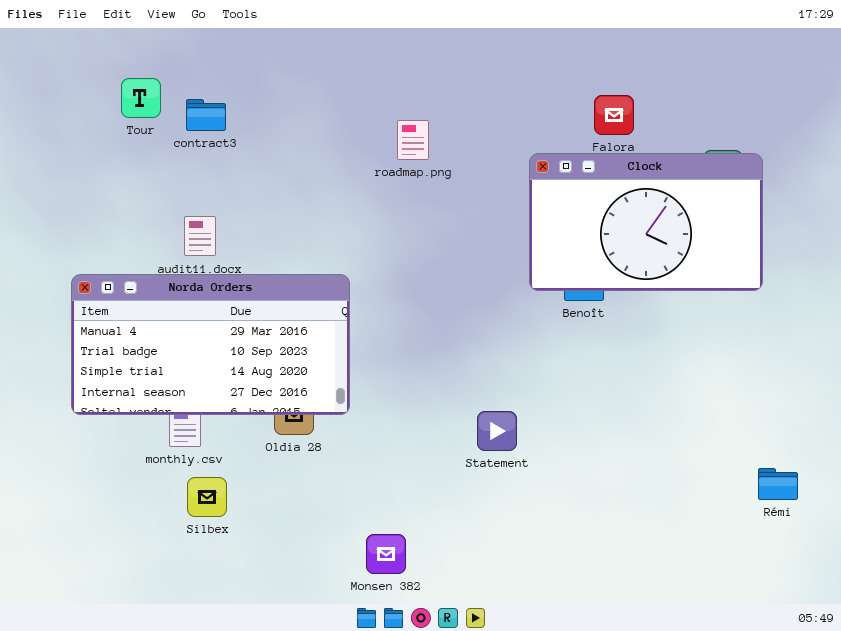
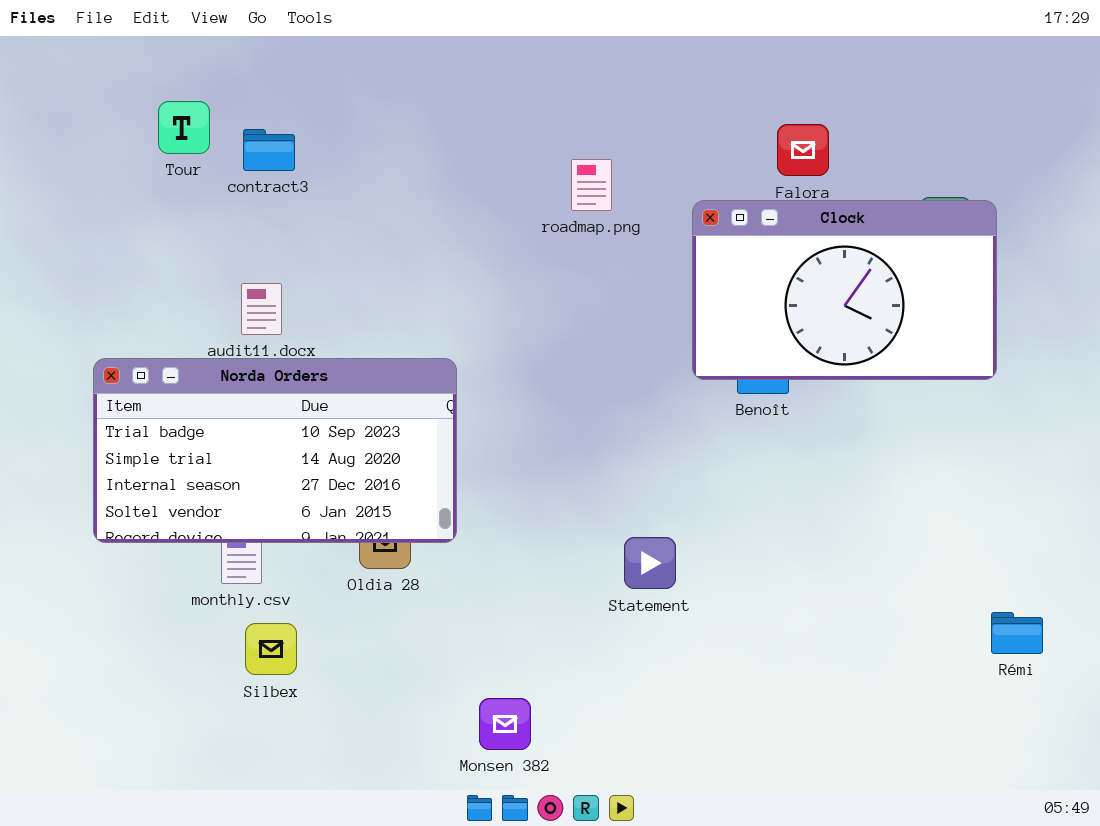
roadmap.png: [397,120,429,160] -> [571,159,612,211], moved
Norda Orders: [71,274,350,415] -> [93,358,457,543], scrolled down 1 row

